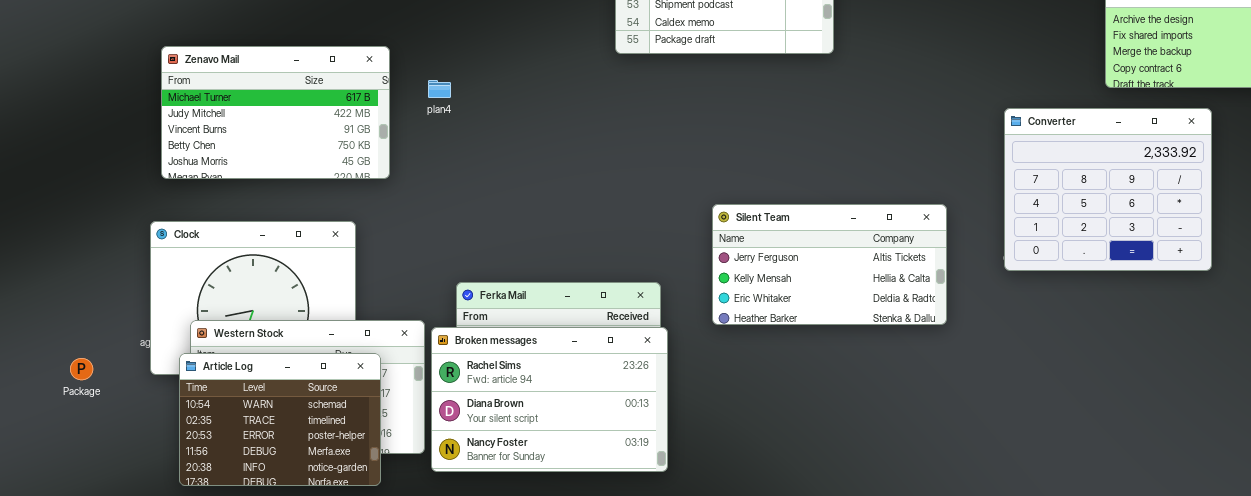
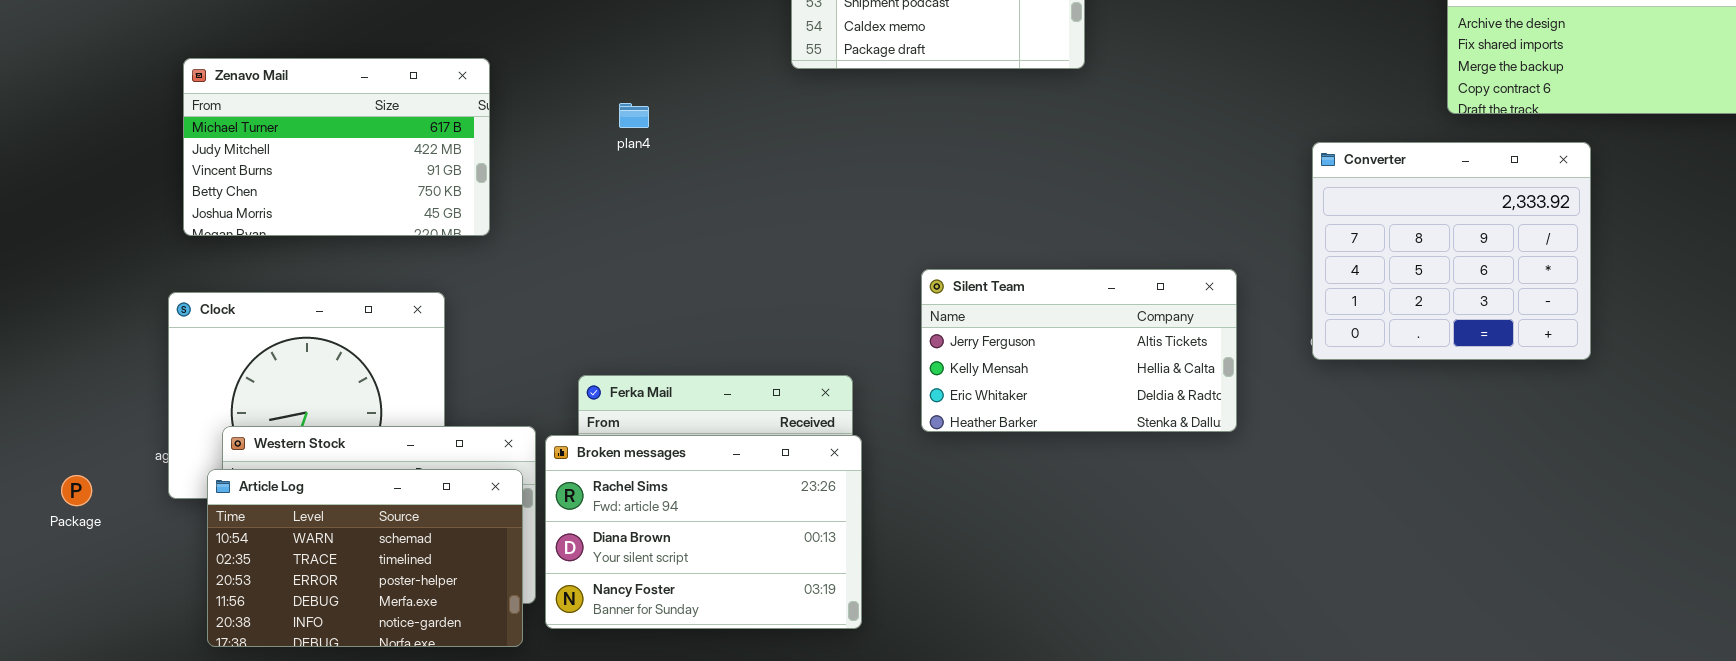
plan4: [428,80,451,98] -> [619,103,649,128], moved
Article Log: [179,353,381,486] -> [207,469,523,647], resized

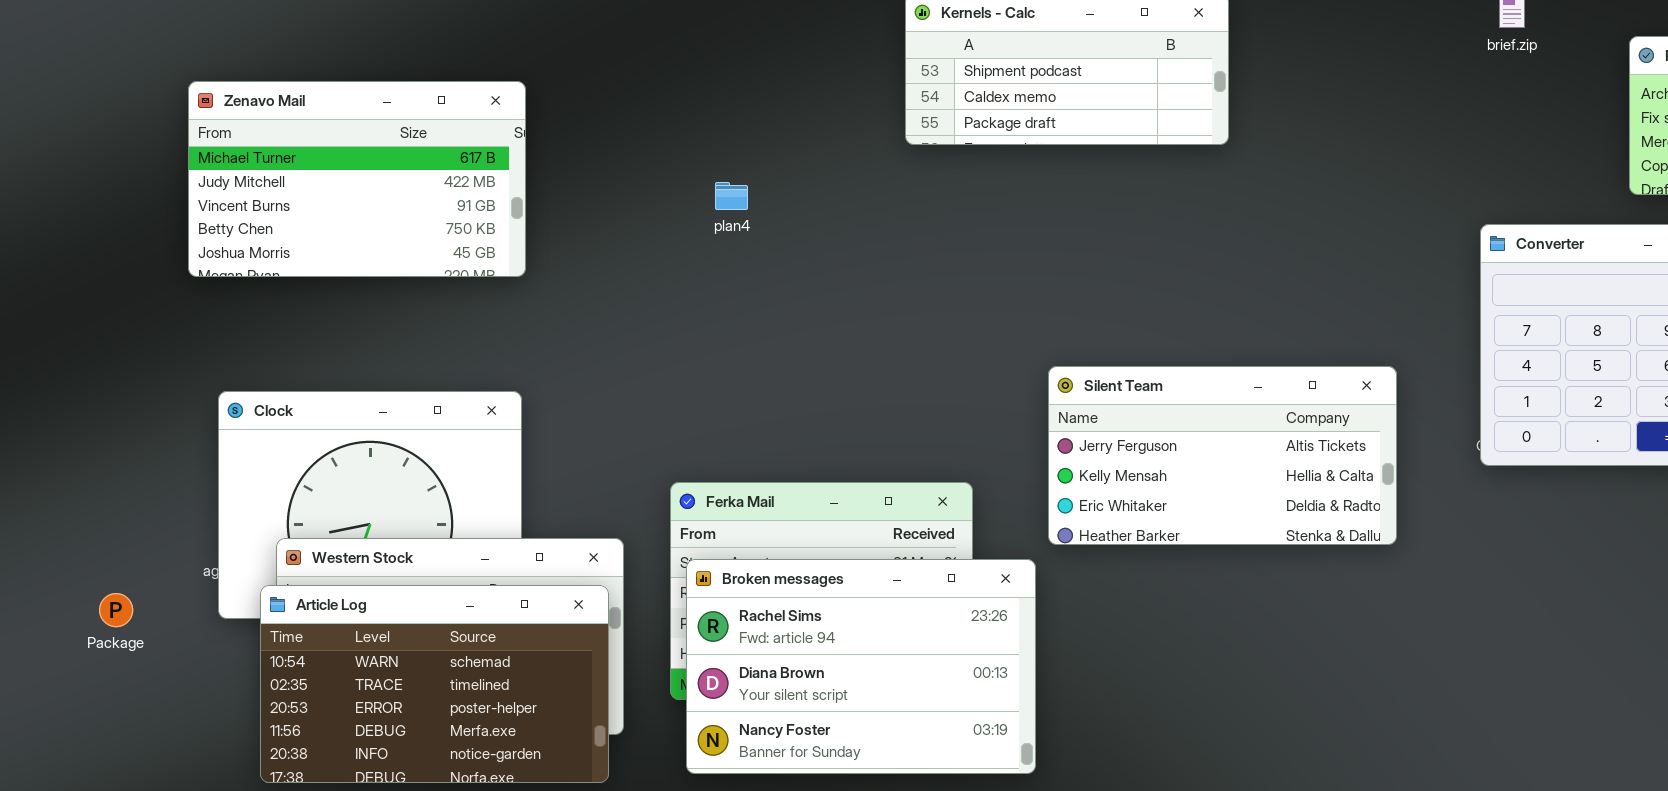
Zenavo Mail: [183,58,490,236] -> [188,81,526,277], moved
Broken messages: [545,435,862,629] -> [686,559,1036,774], moved

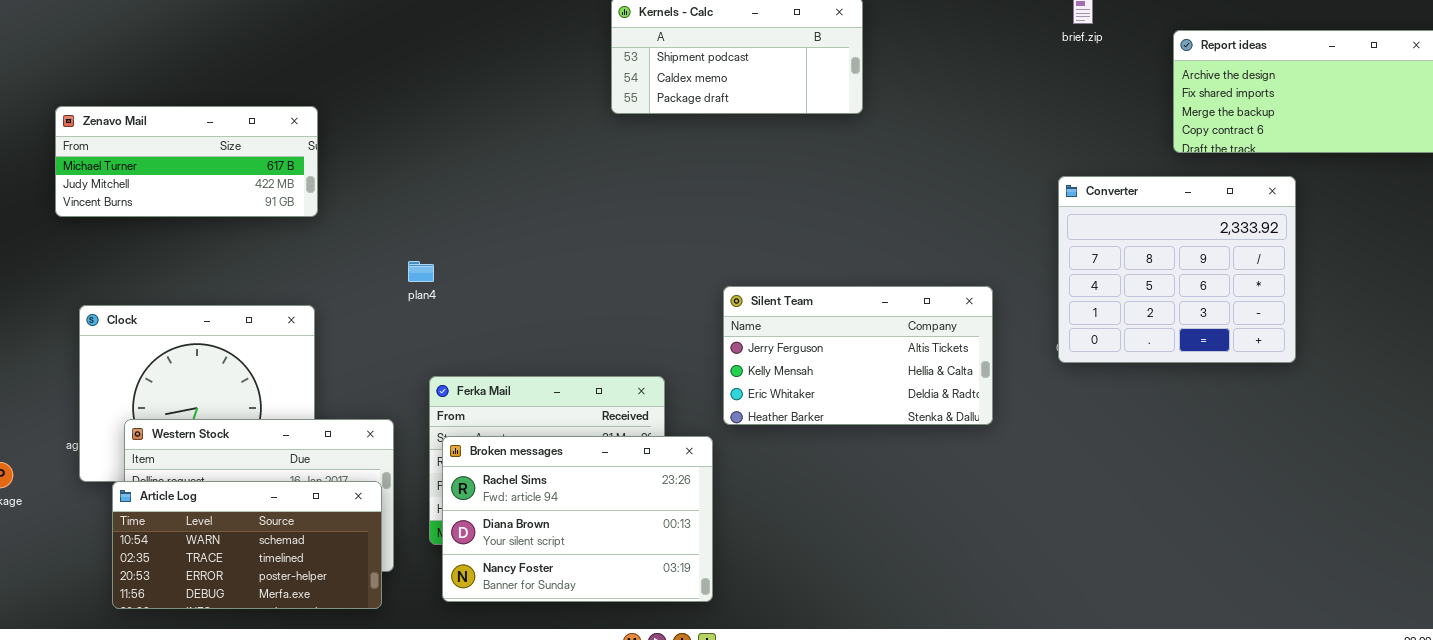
Zenavo Mail: [188,81,526,277] -> [55,106,318,217], resized
plan4: [715,182,748,210] -> [408,261,434,282], moved
Article Log: [260,585,609,783] -> [112,481,382,609], resized

